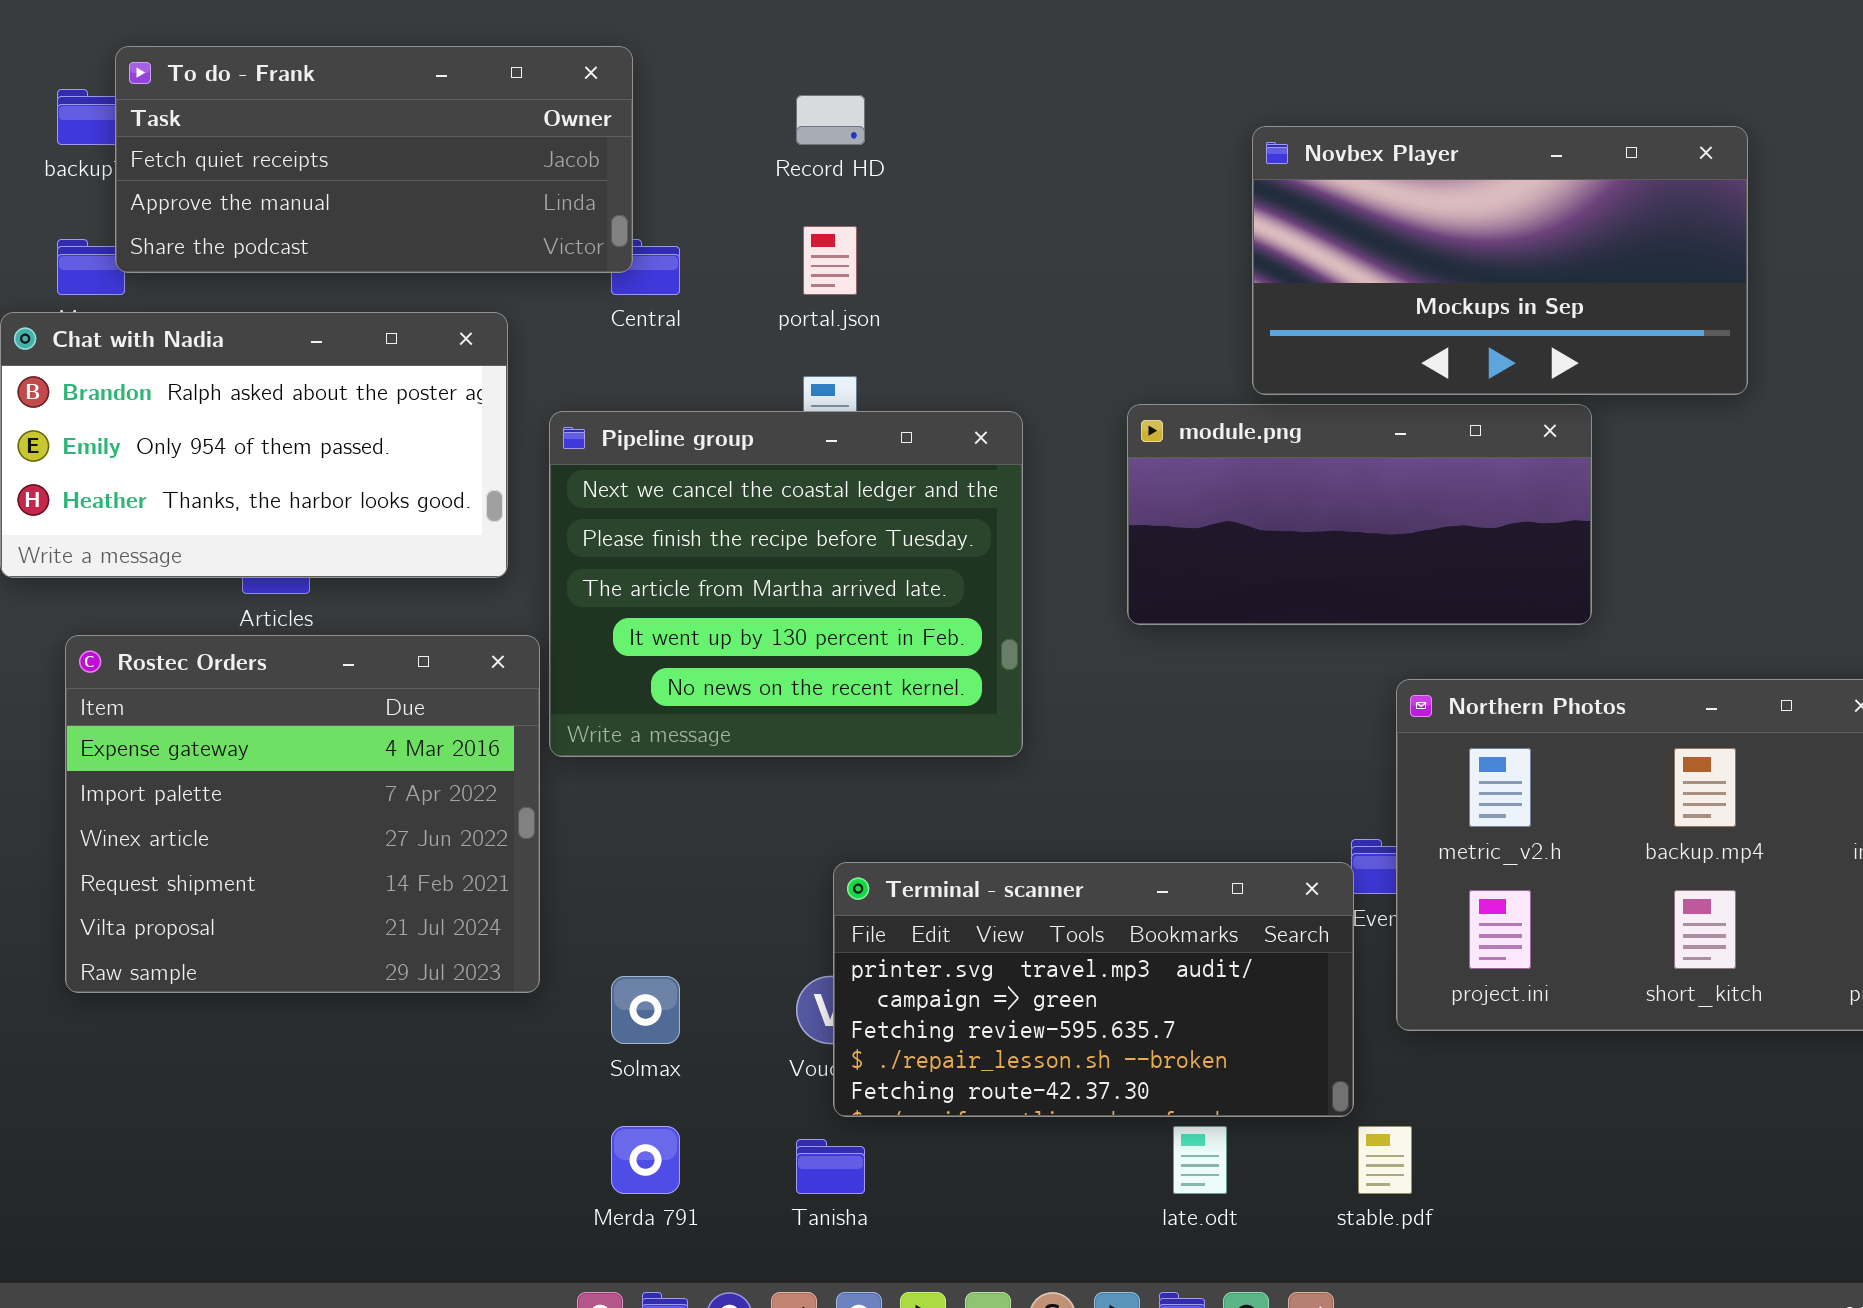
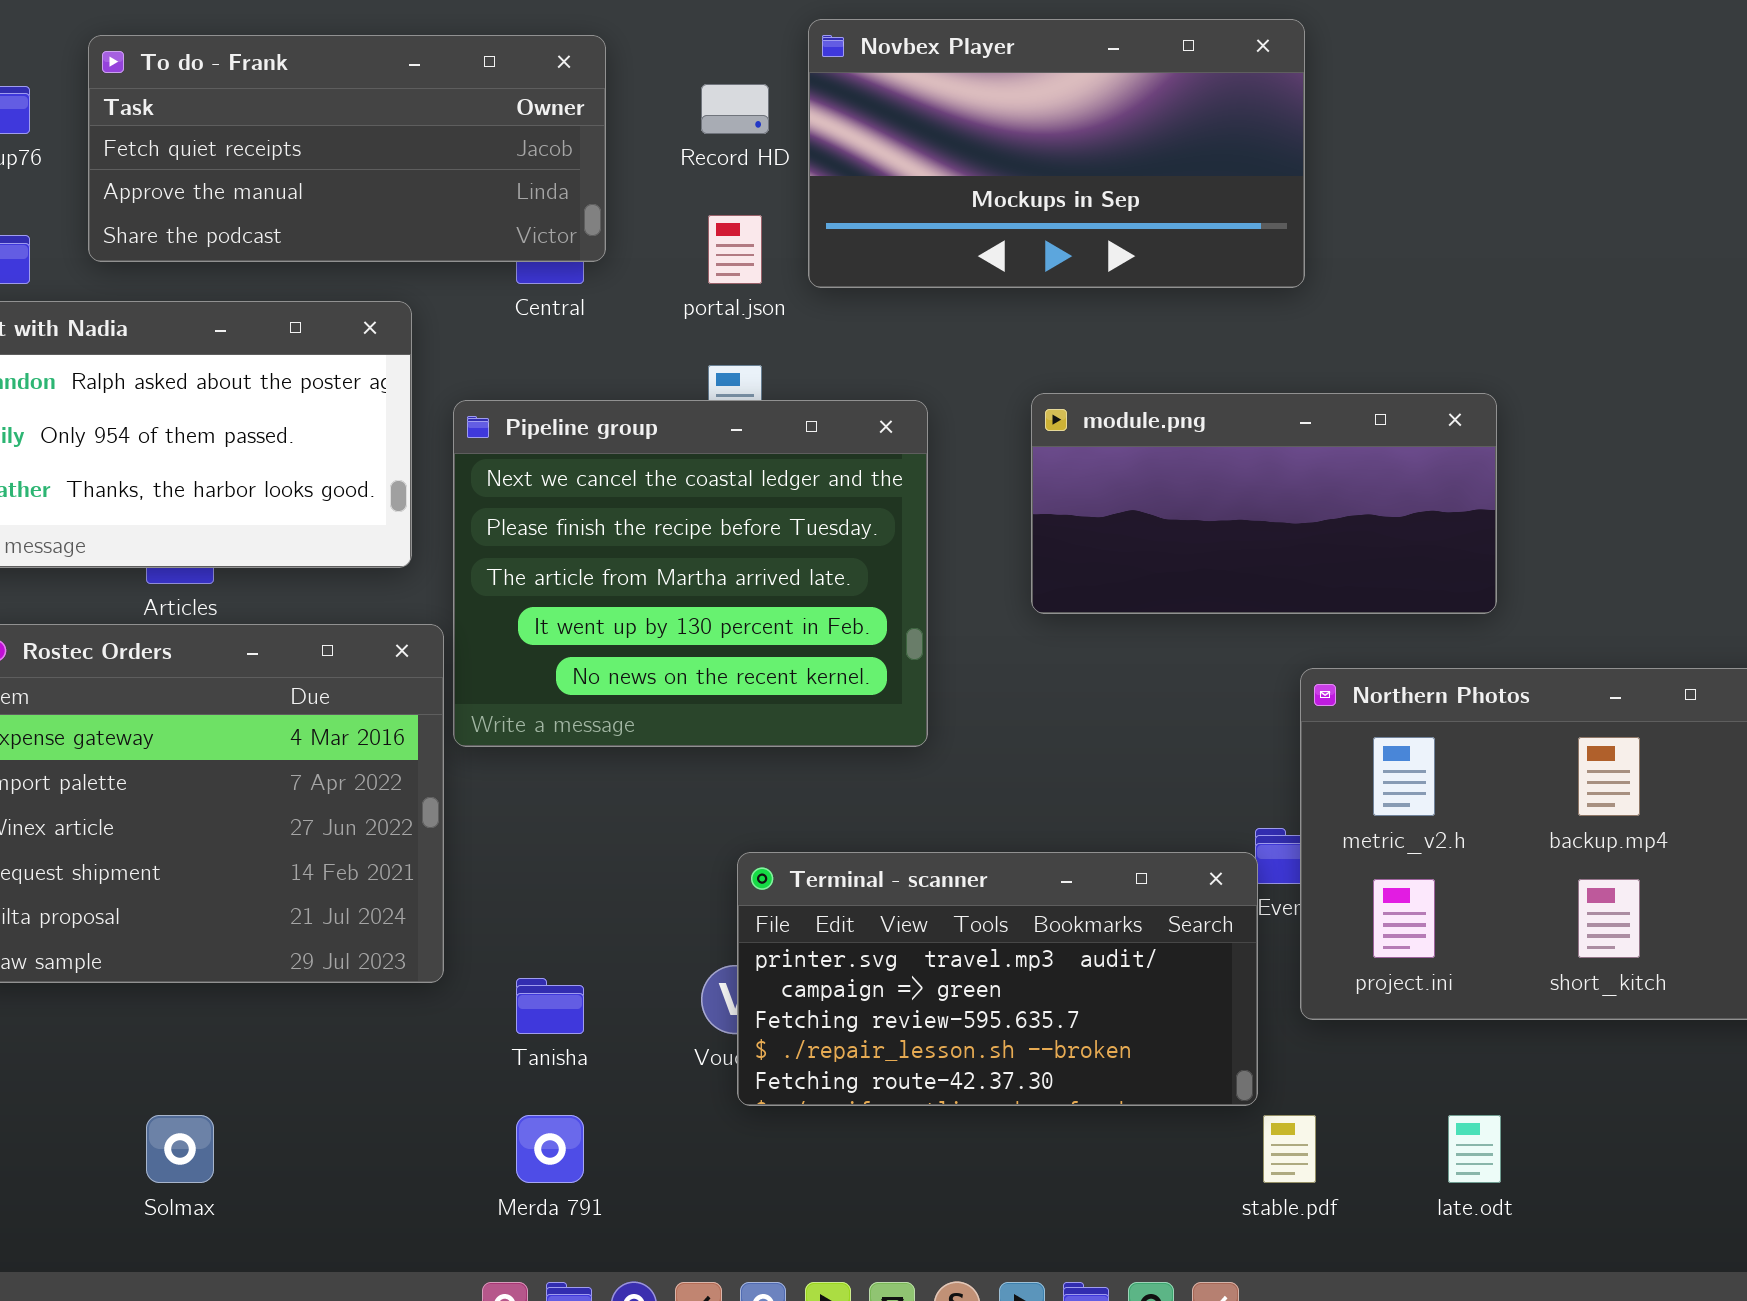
To do - Frank: [115,46,633,273] -> [88,35,606,262], moved
Novbex Player: [1252,126,1748,395] -> [808,19,1305,288], moved
Solmax: [611,976,680,1044] -> [146,1115,214,1183], moved
late.odt: [1173,1126,1227,1194] -> [1448,1115,1501,1183], moved
Tanisha: [796,1139,865,1194] -> [516,978,584,1034], moved

